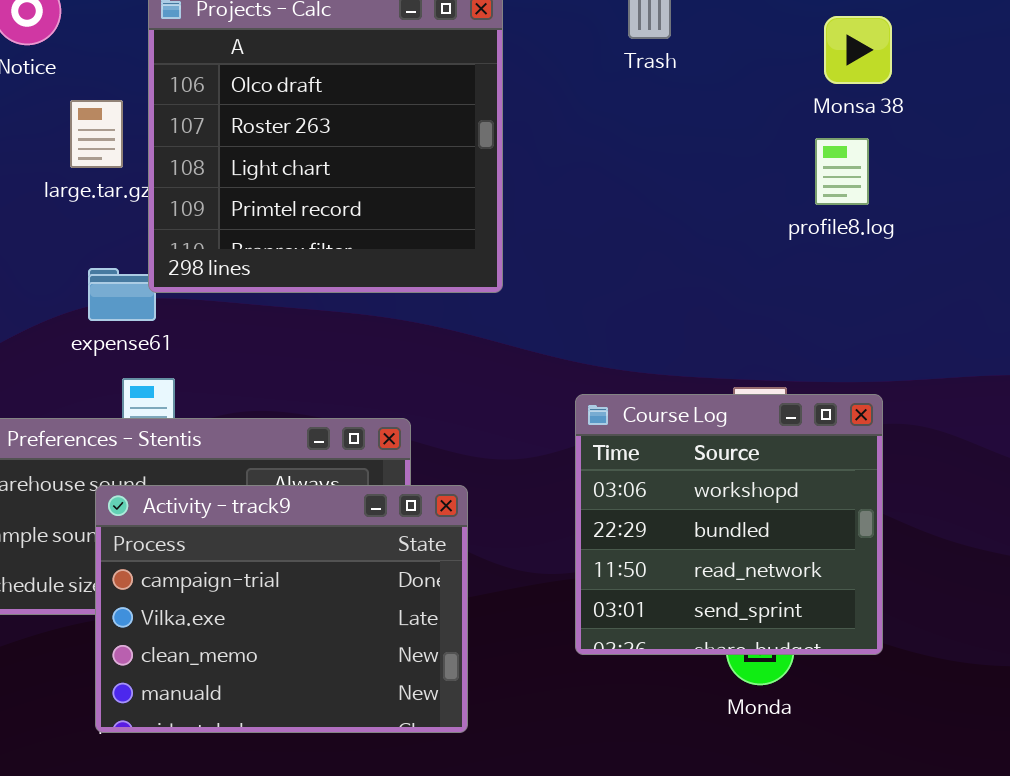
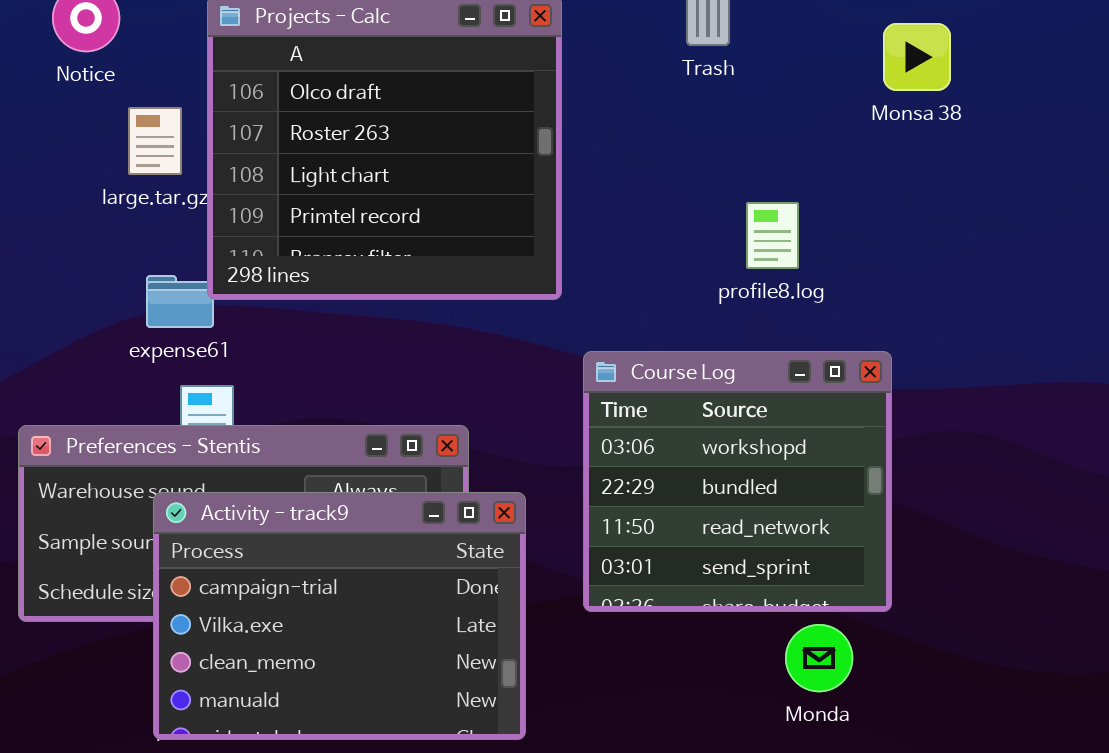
profile8.log: [815,138,869,205] -> [746,202,799,269], moved
Course Log: [575,394,883,655] -> [583,351,892,612], moved

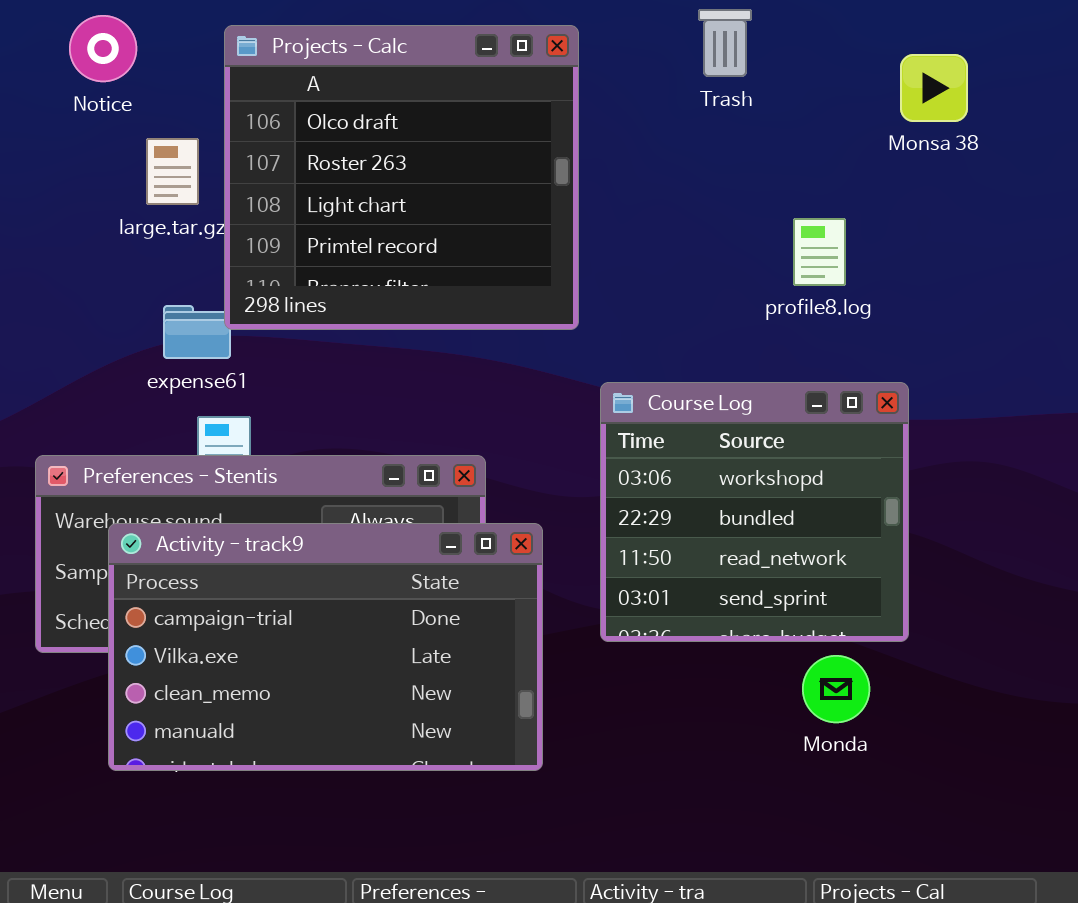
profile8.log: [746,202,799,269] -> [793,218,846,286], moved
Activity - track9: [153,492,526,740] -> [108,523,543,771], resized

